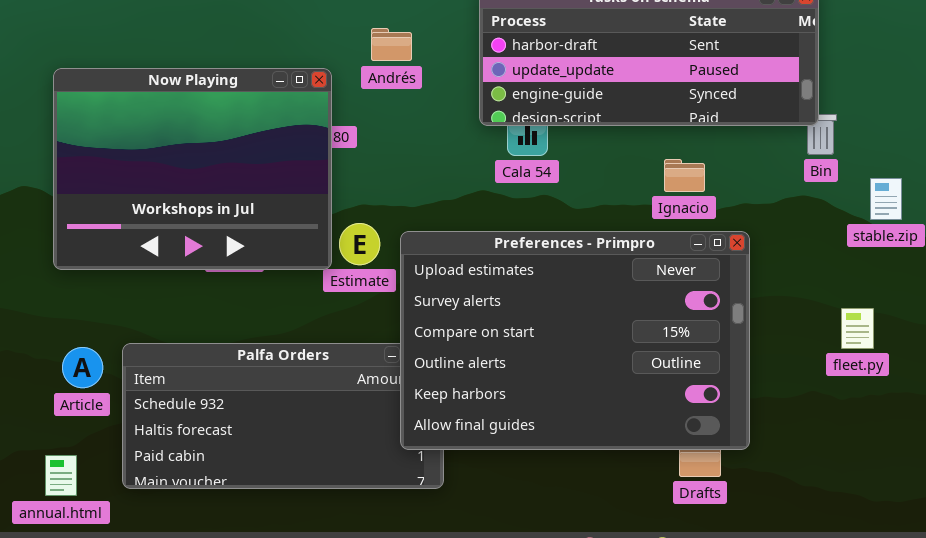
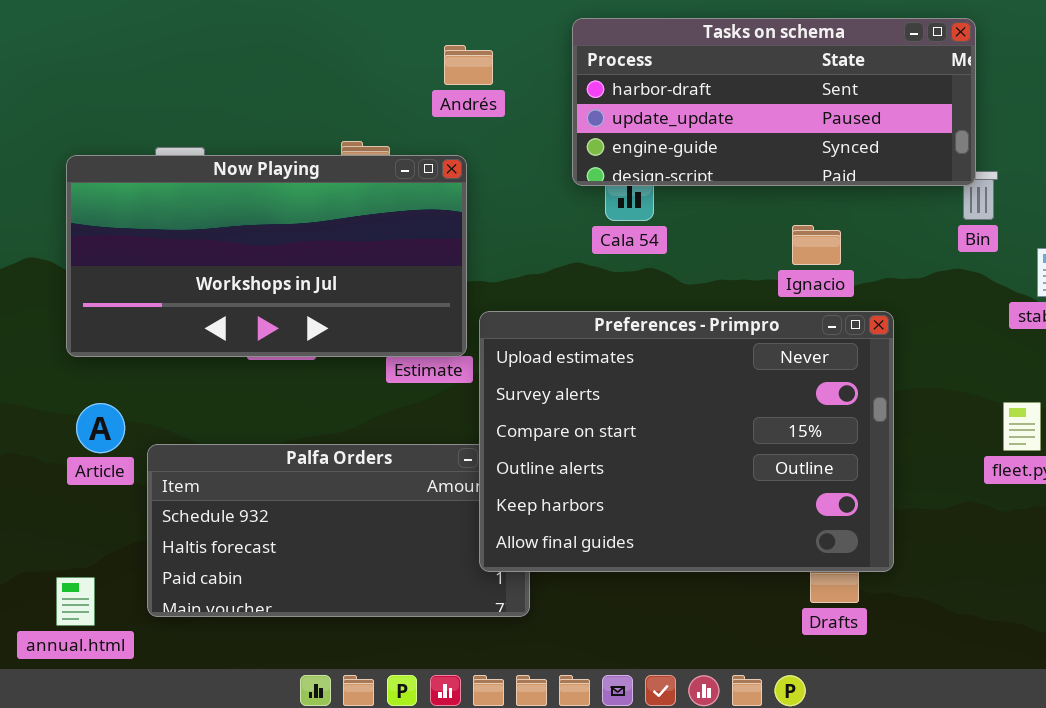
Andrés: [371,28,412,61] -> [444,45,493,85], moved
Now Playing: [53,68,332,270] -> [66,155,467,357], resized
Article: [62,347,103,388] -> [76,403,125,453], moved

